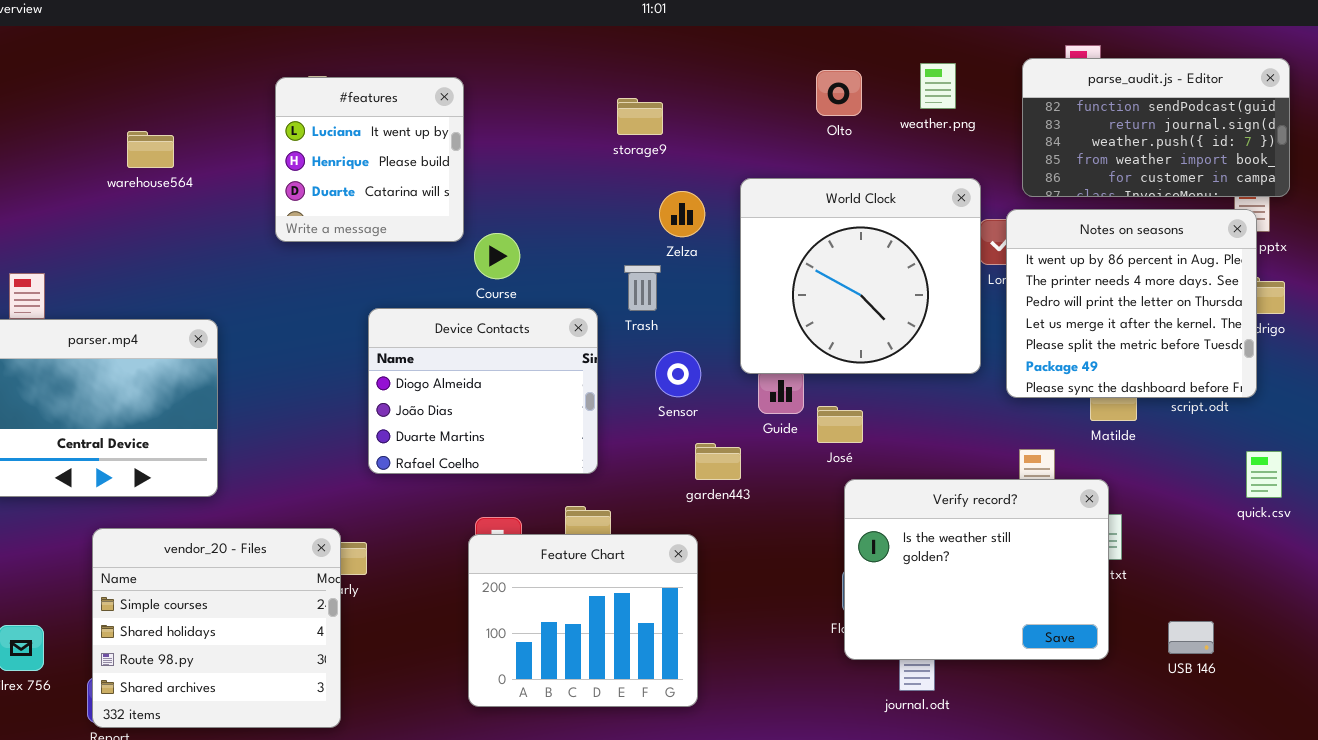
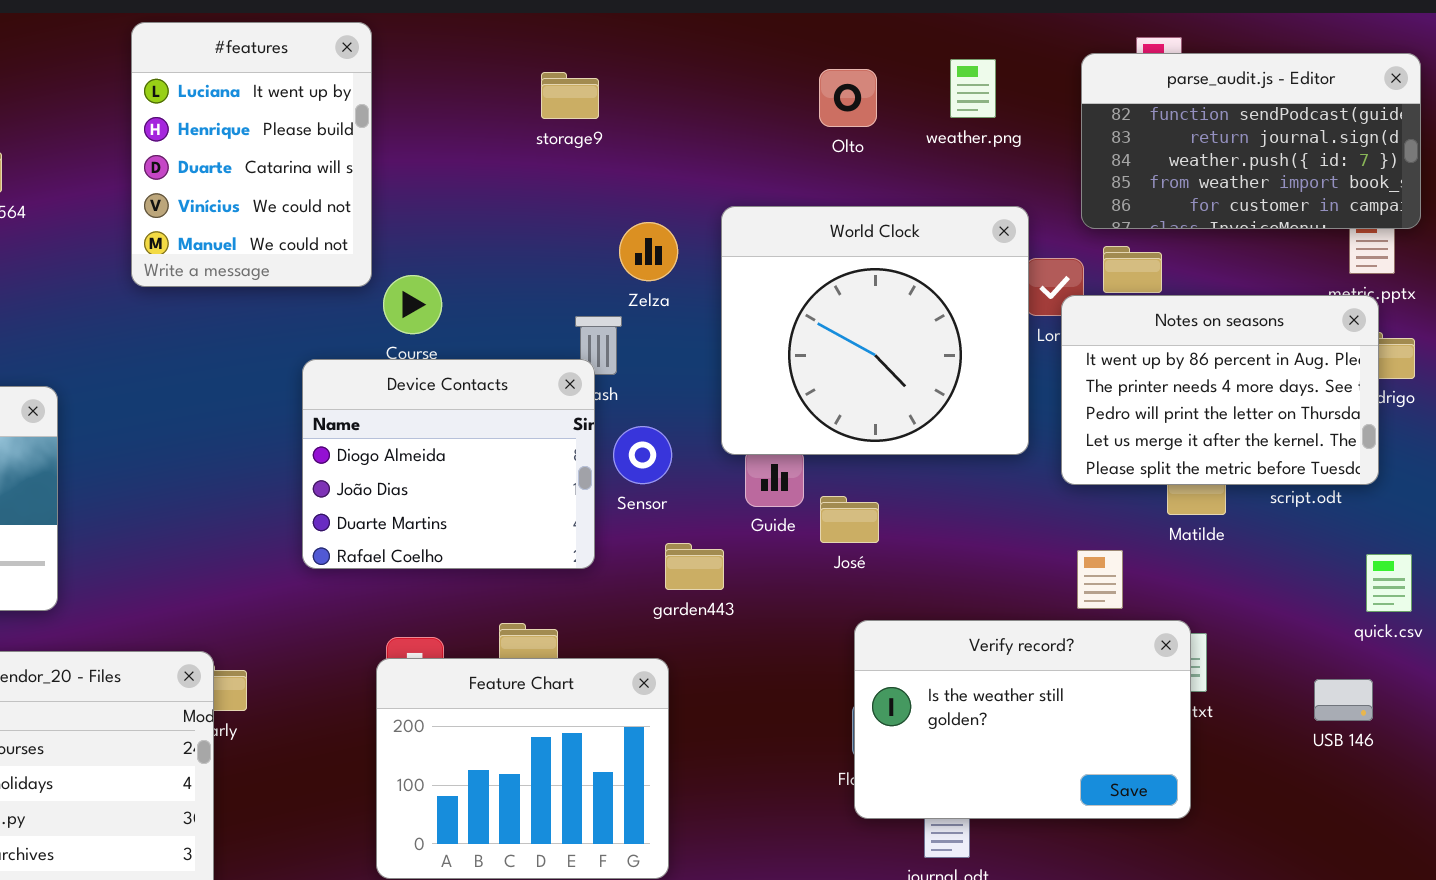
#features: [275,77,464,242] -> [131,22,372,287], resized
storage9: [617,98,663,135] -> [541,72,599,119], moved
Notes on seasons: [1006,209,1257,398] -> [1061,295,1379,485], resized
Device Contacts: [368,308,598,474] -> [302,359,595,569], moved
Verify record?: [844,479,1109,660] -> [854,620,1191,819], resized
USB 146: [1168,621,1214,654] -> [1314,679,1373,721], moved

